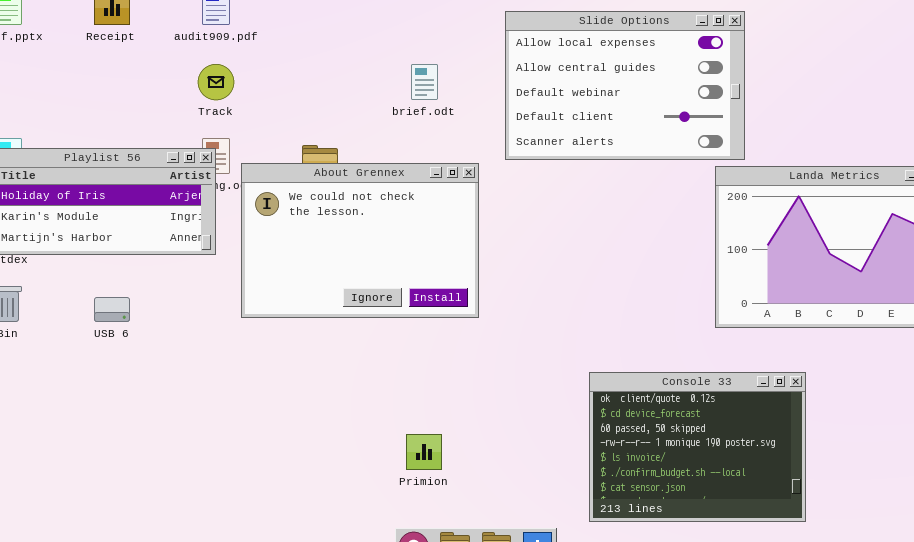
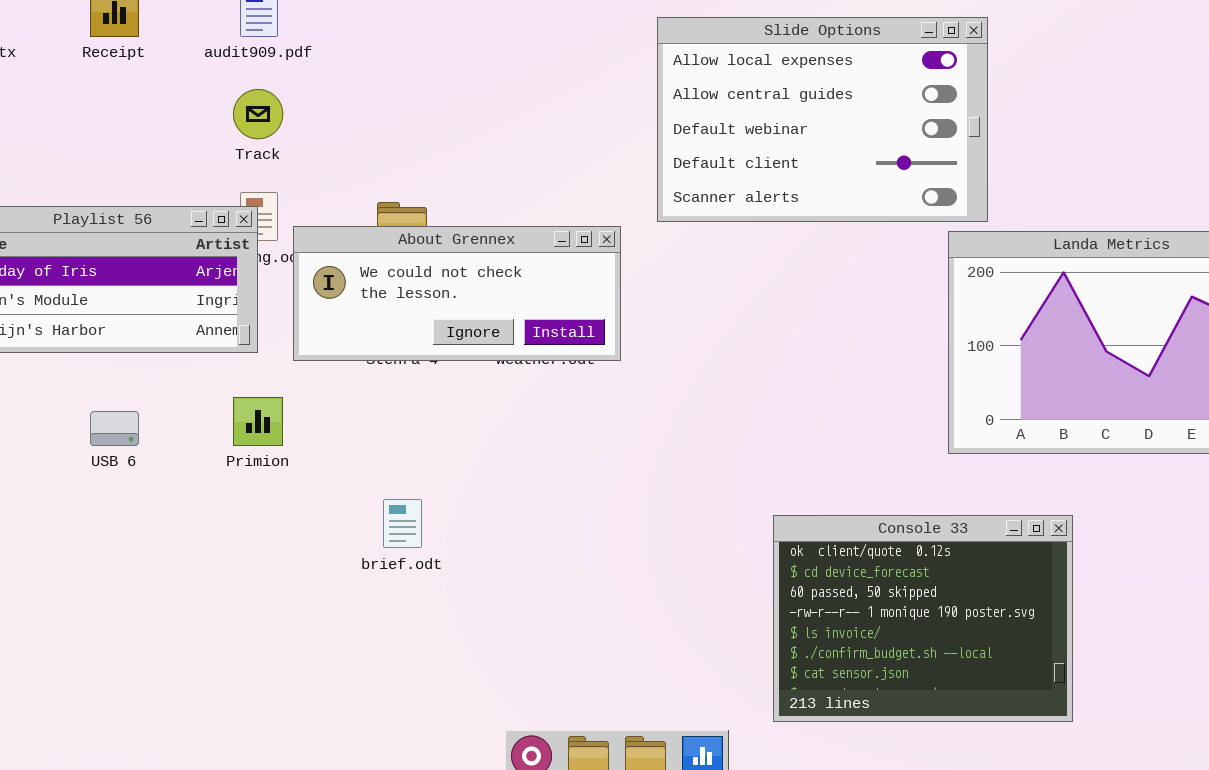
brief.odt: [411,64,438,100] -> [383,499,422,548], moved
About Grennex: [241,163,479,318] -> [293,226,621,361], resized
Primion: [406,434,442,470] -> [233,397,283,446], moved

